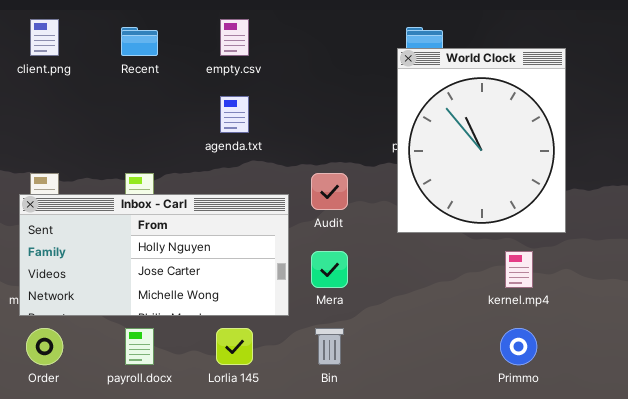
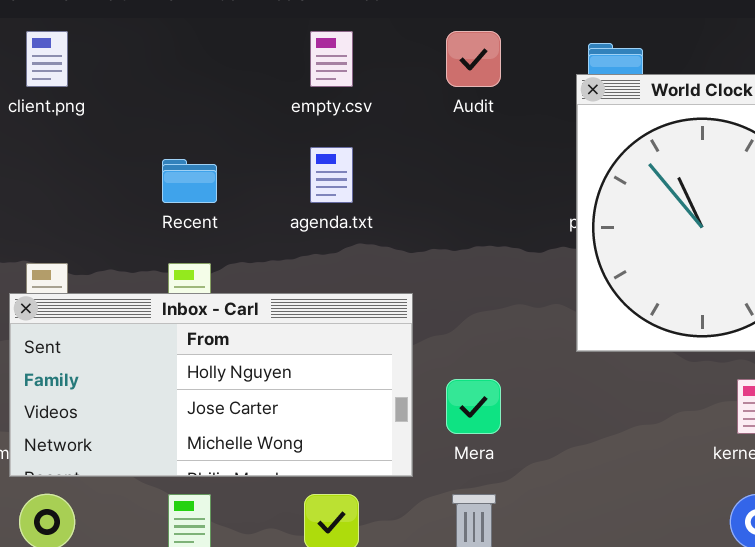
Recent: [121,27,158,56] -> [162,159,217,203], moved
Audit: [311,173,348,210] -> [446,31,501,87], moved

